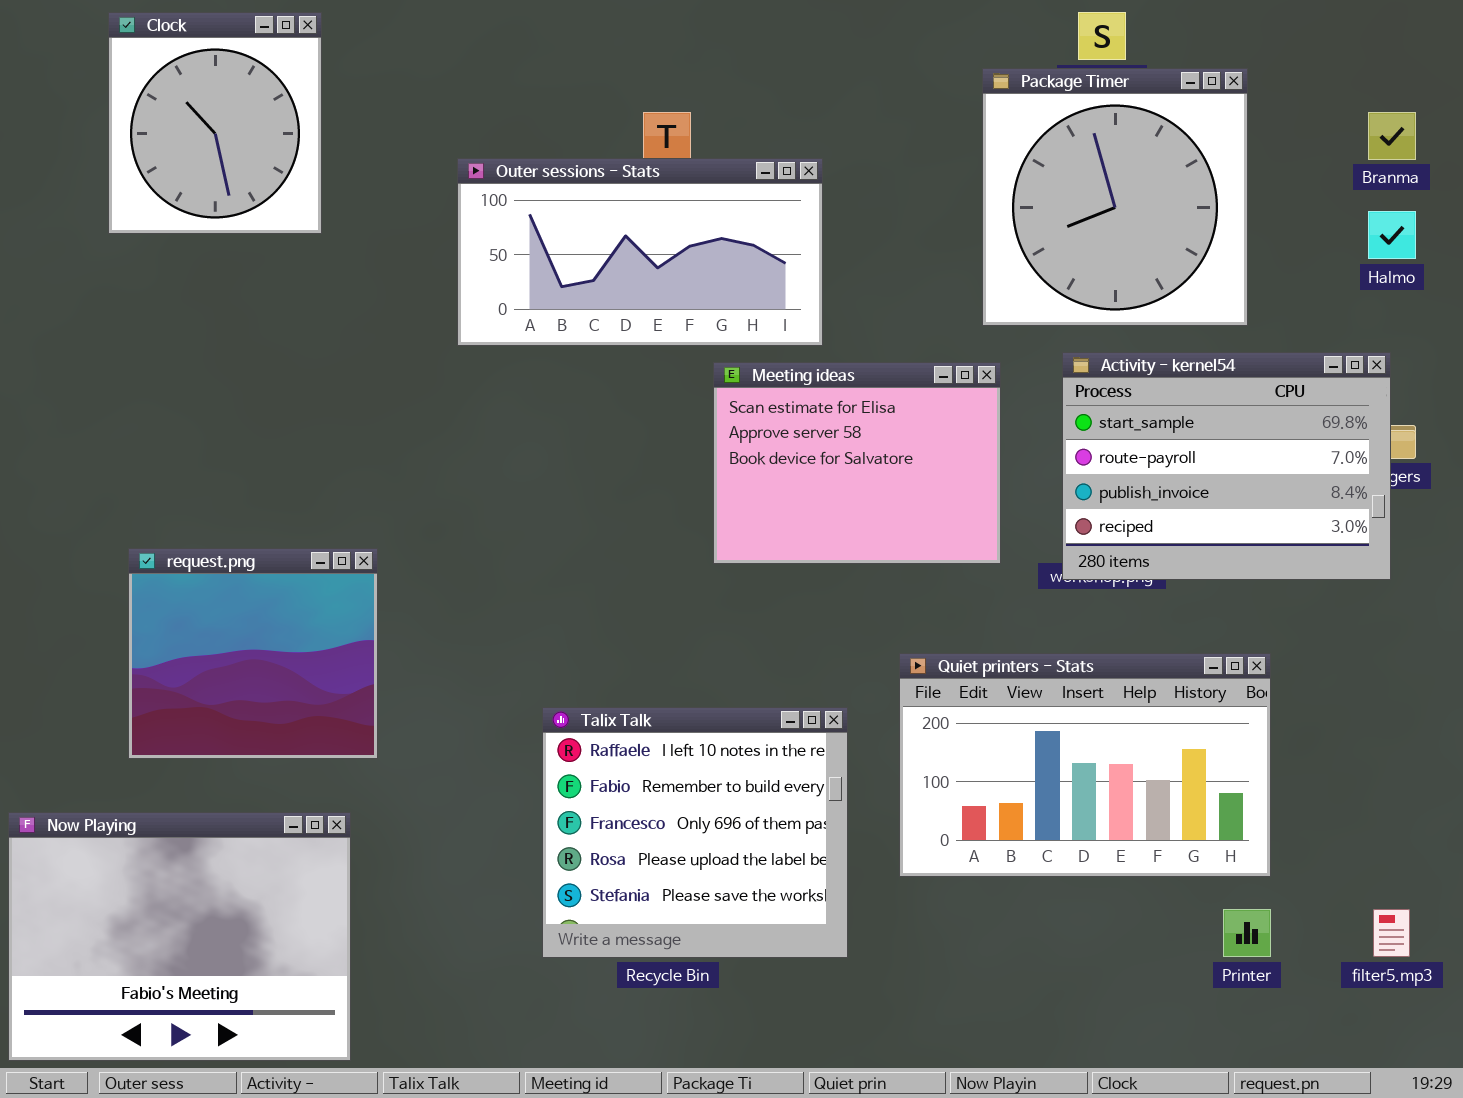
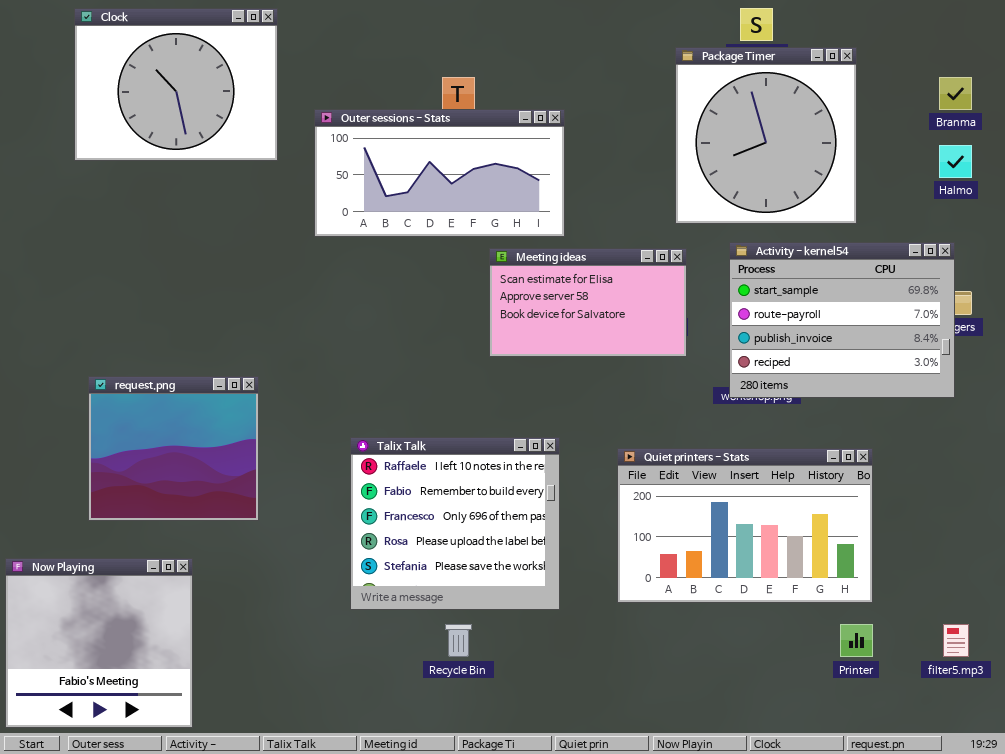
Clock: [108,12,322,234] -> [74,8,278,161], resized
Meeting ideas: [713,362,1001,564] -> [489,248,687,357], resized
Talix Talk: [542,707,848,958] -> [350,437,560,610], moved
Now Playing: [8,812,351,1061] -> [5,558,193,728], resized

